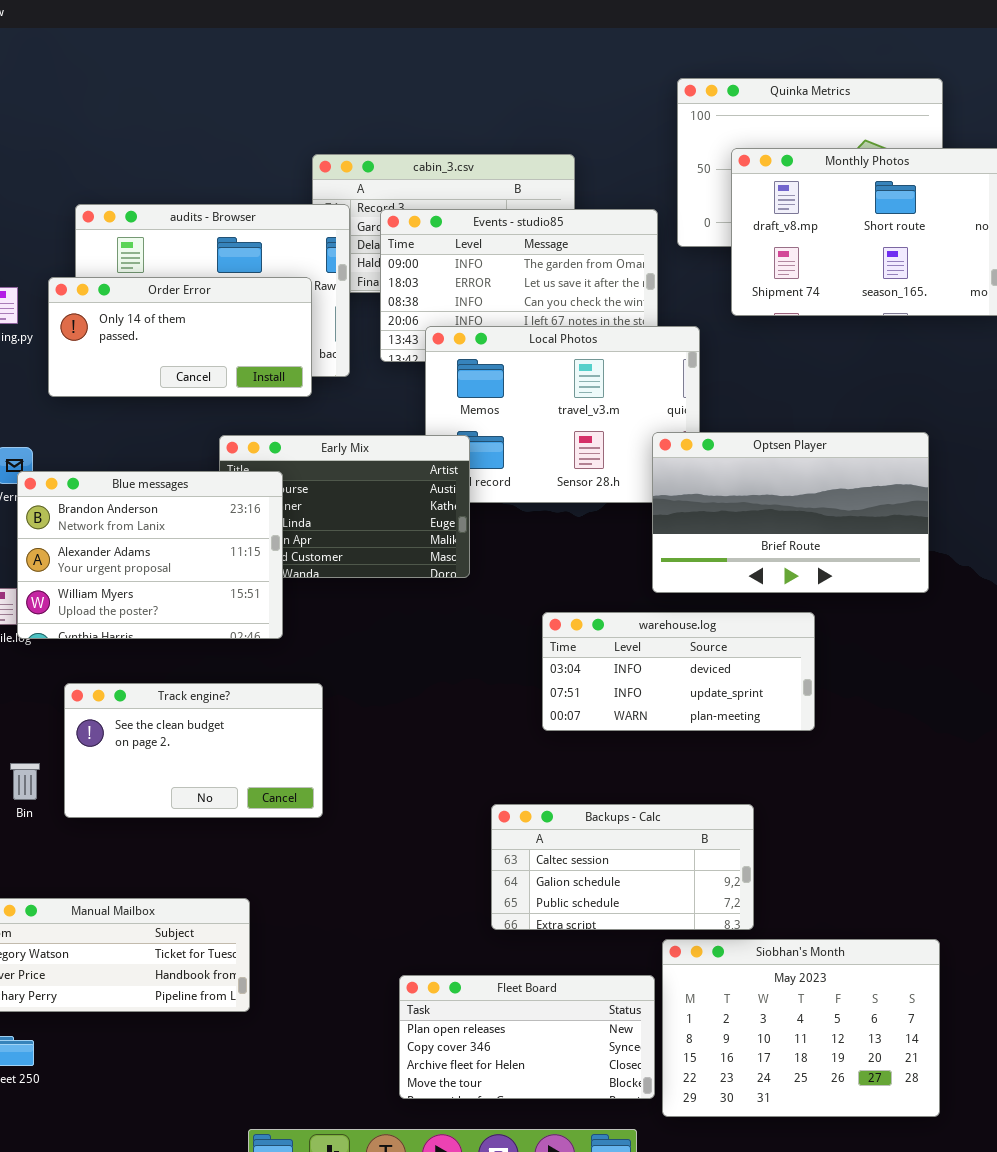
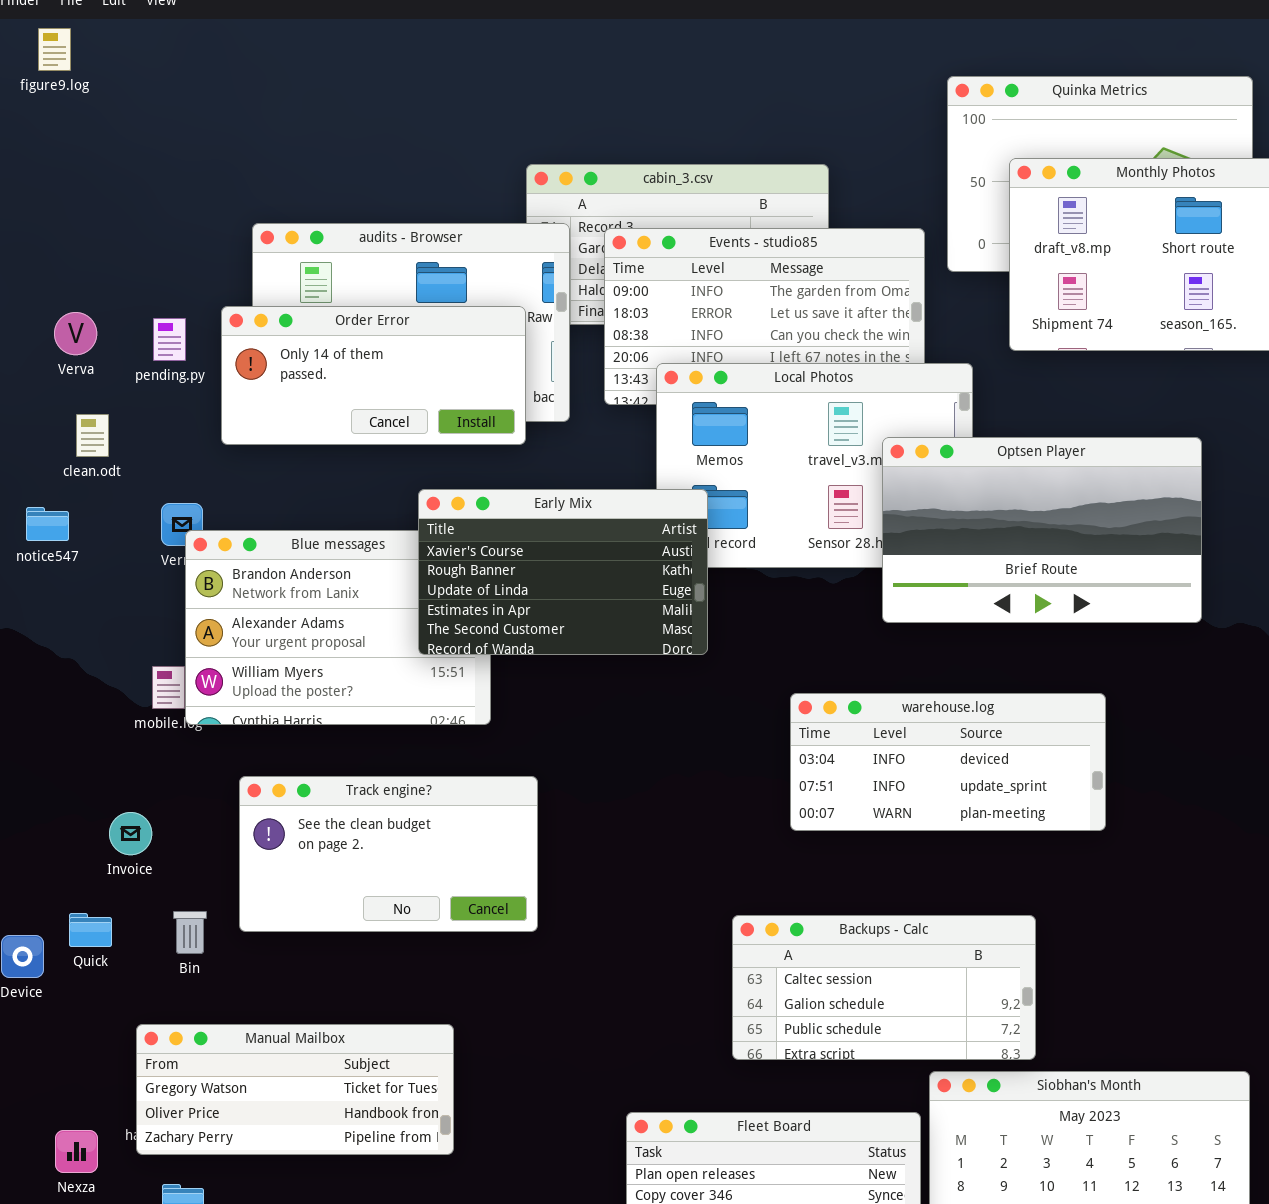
Optsen Player: [652,432,929,593] -> [882,437,1202,623], moved
Early Mix: [219,435,470,578] -> [418,489,708,655], raised
Bin: [10,763,40,800] -> [173,911,207,954], moved

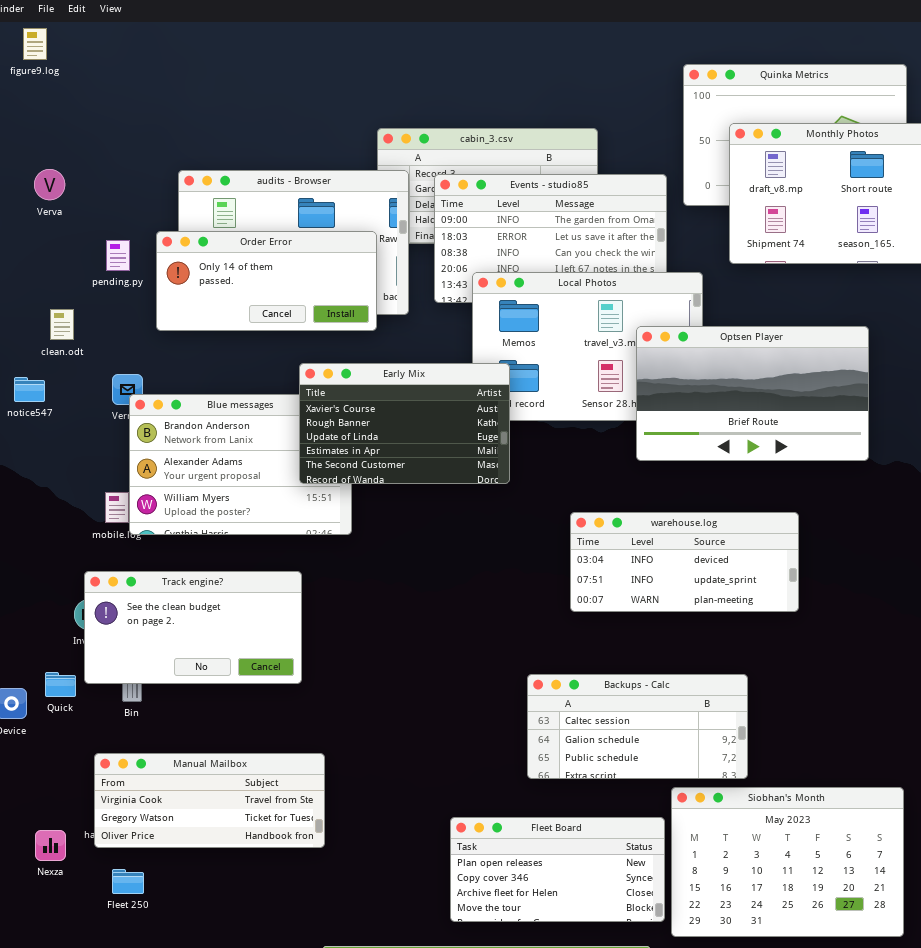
Verva: [54,312,97,355] -> [34,169,65,200], moved
Track engine?: [239,776,538,932] -> [84,571,302,684], moved
Manual Mailbox: [136,1024,454,1155] -> [94,753,325,848], scrolled up 1 row

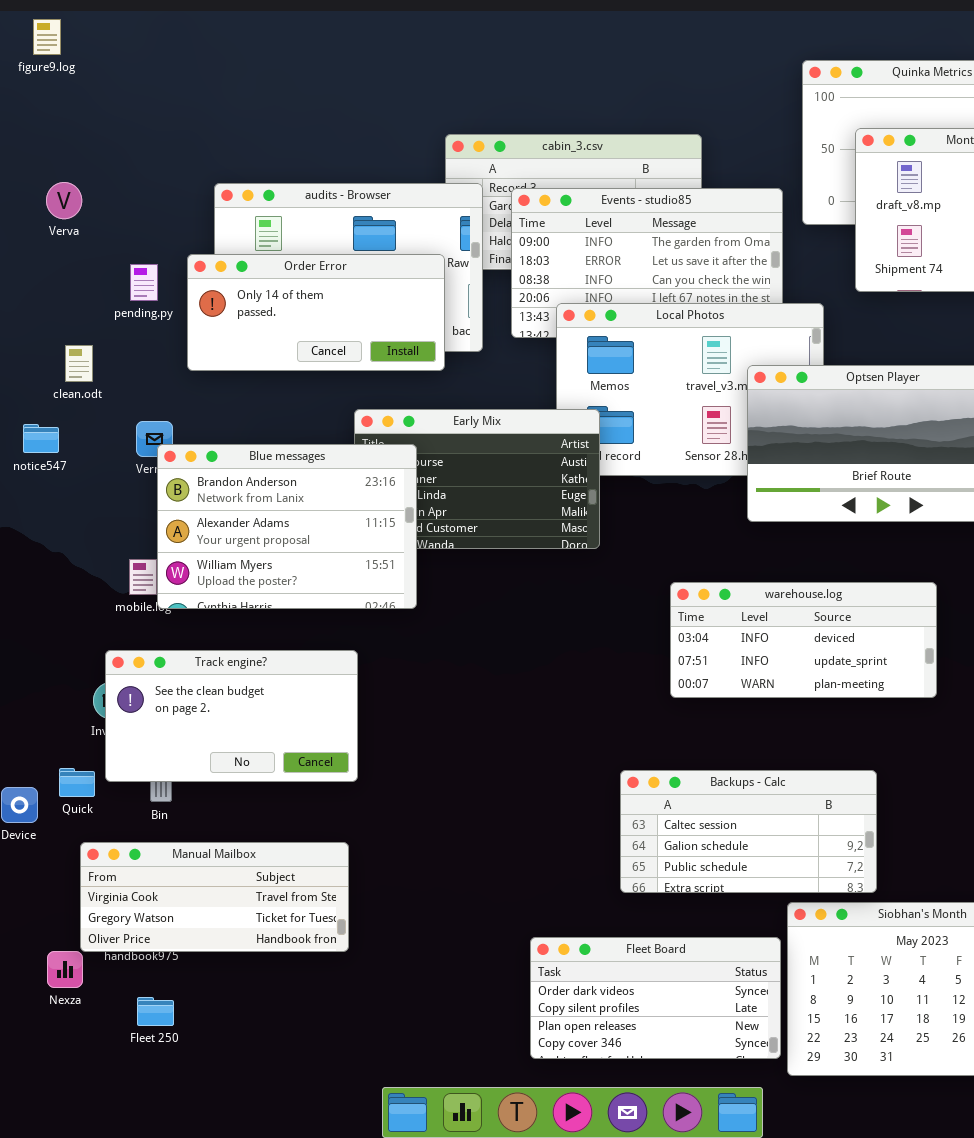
Blue messages: [129,394,352,535] -> [157,444,417,609], raised
Manual Mailbox: [94,753,325,848] -> [80,842,349,952], moved
Fleet Board: [450,817,665,922] -> [530,937,781,1059], scrolled up 2 rows

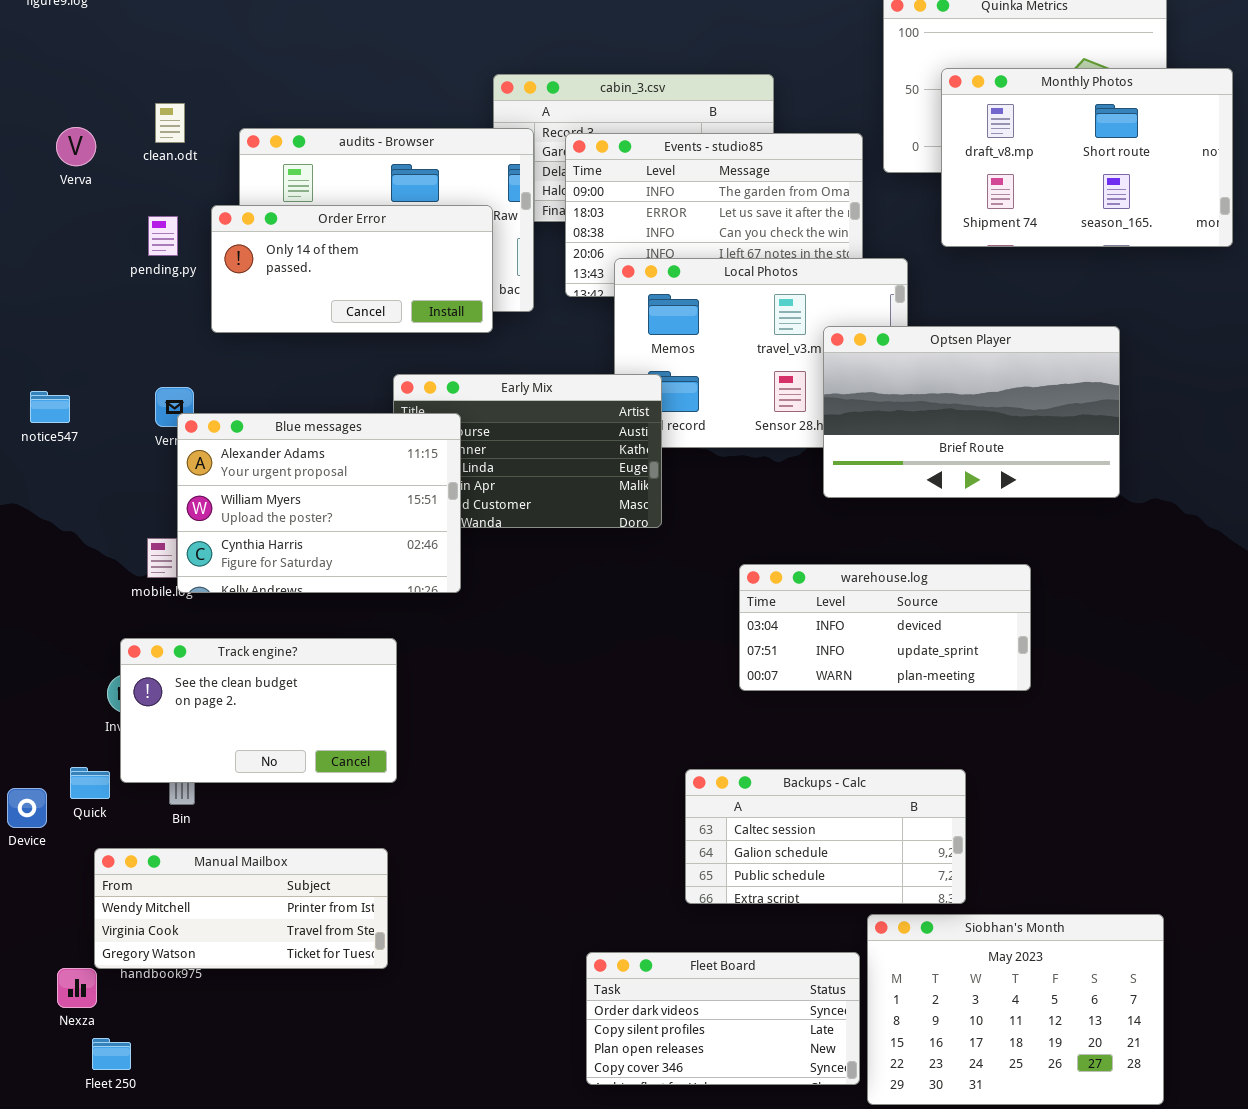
clean.odt: [65,345,93,382] -> [155,103,185,143], moved
Blue messages: [157,444,417,609] -> [177,413,461,593], scrolled down 1 row
Manual Mailbox: [80,842,349,952] -> [94,848,388,969], scrolled up 1 row
Fleet 250: [137,997,174,1026] -> [92,1038,131,1070], moved

